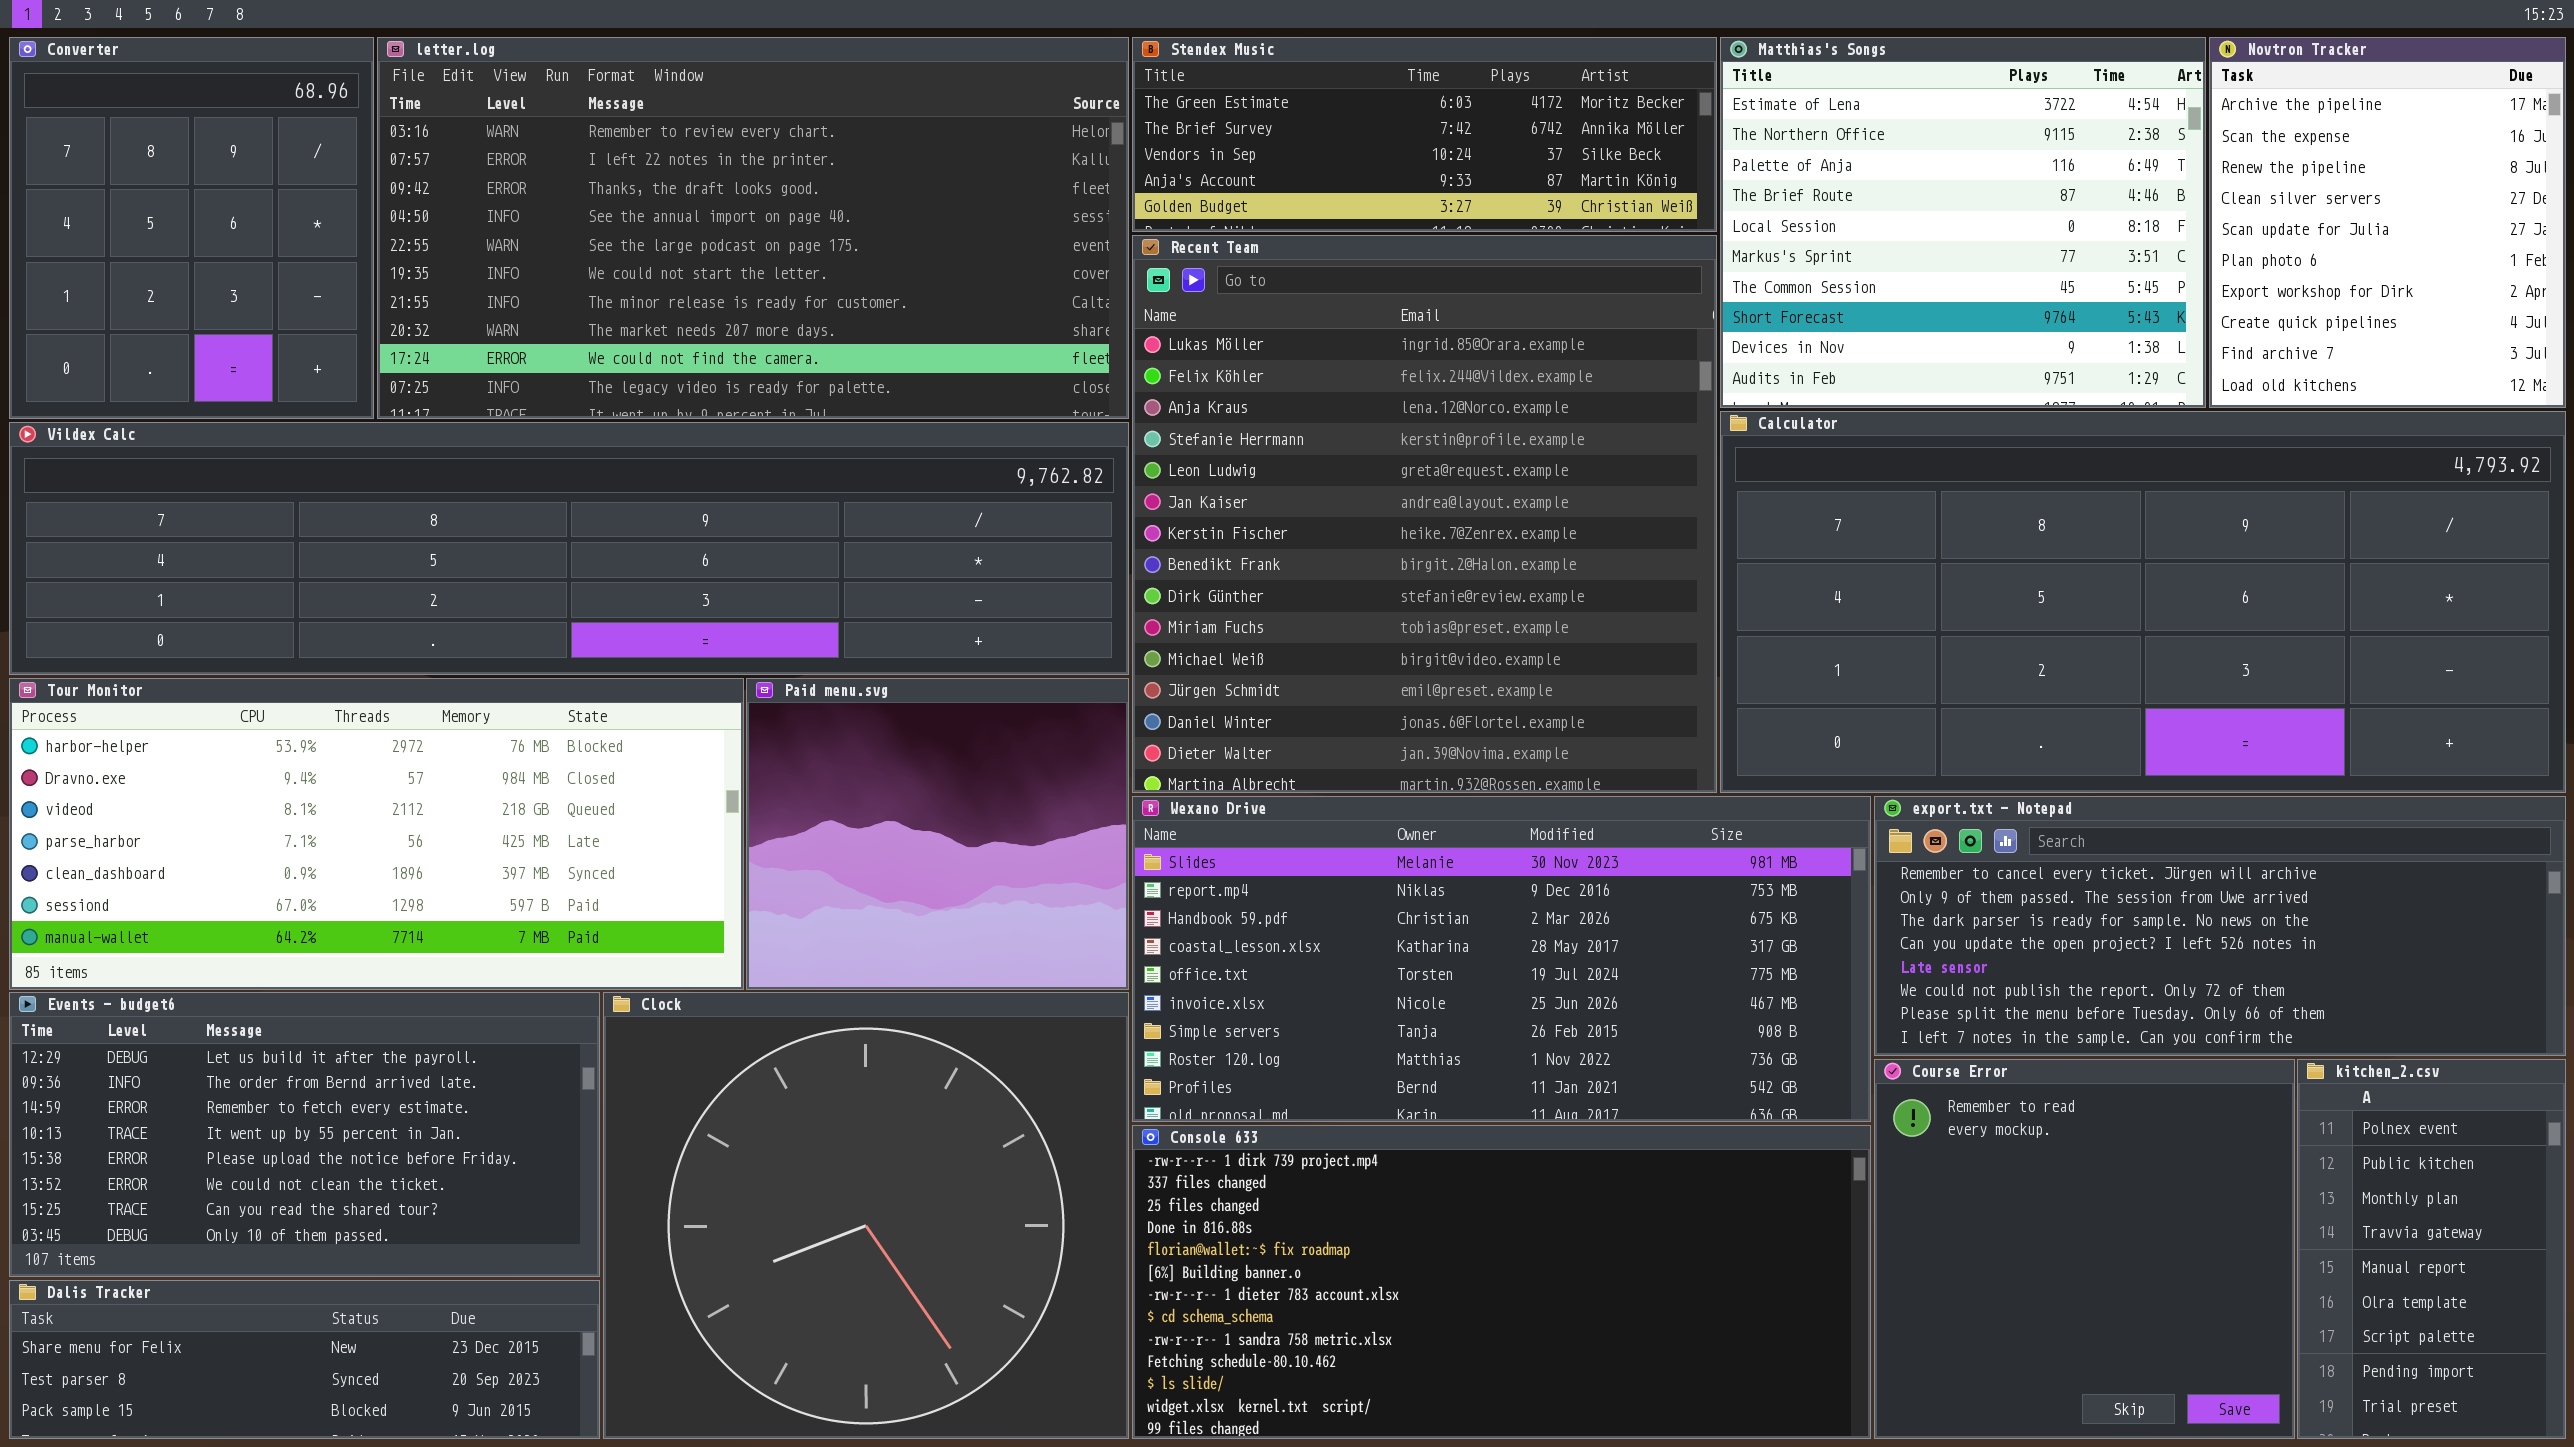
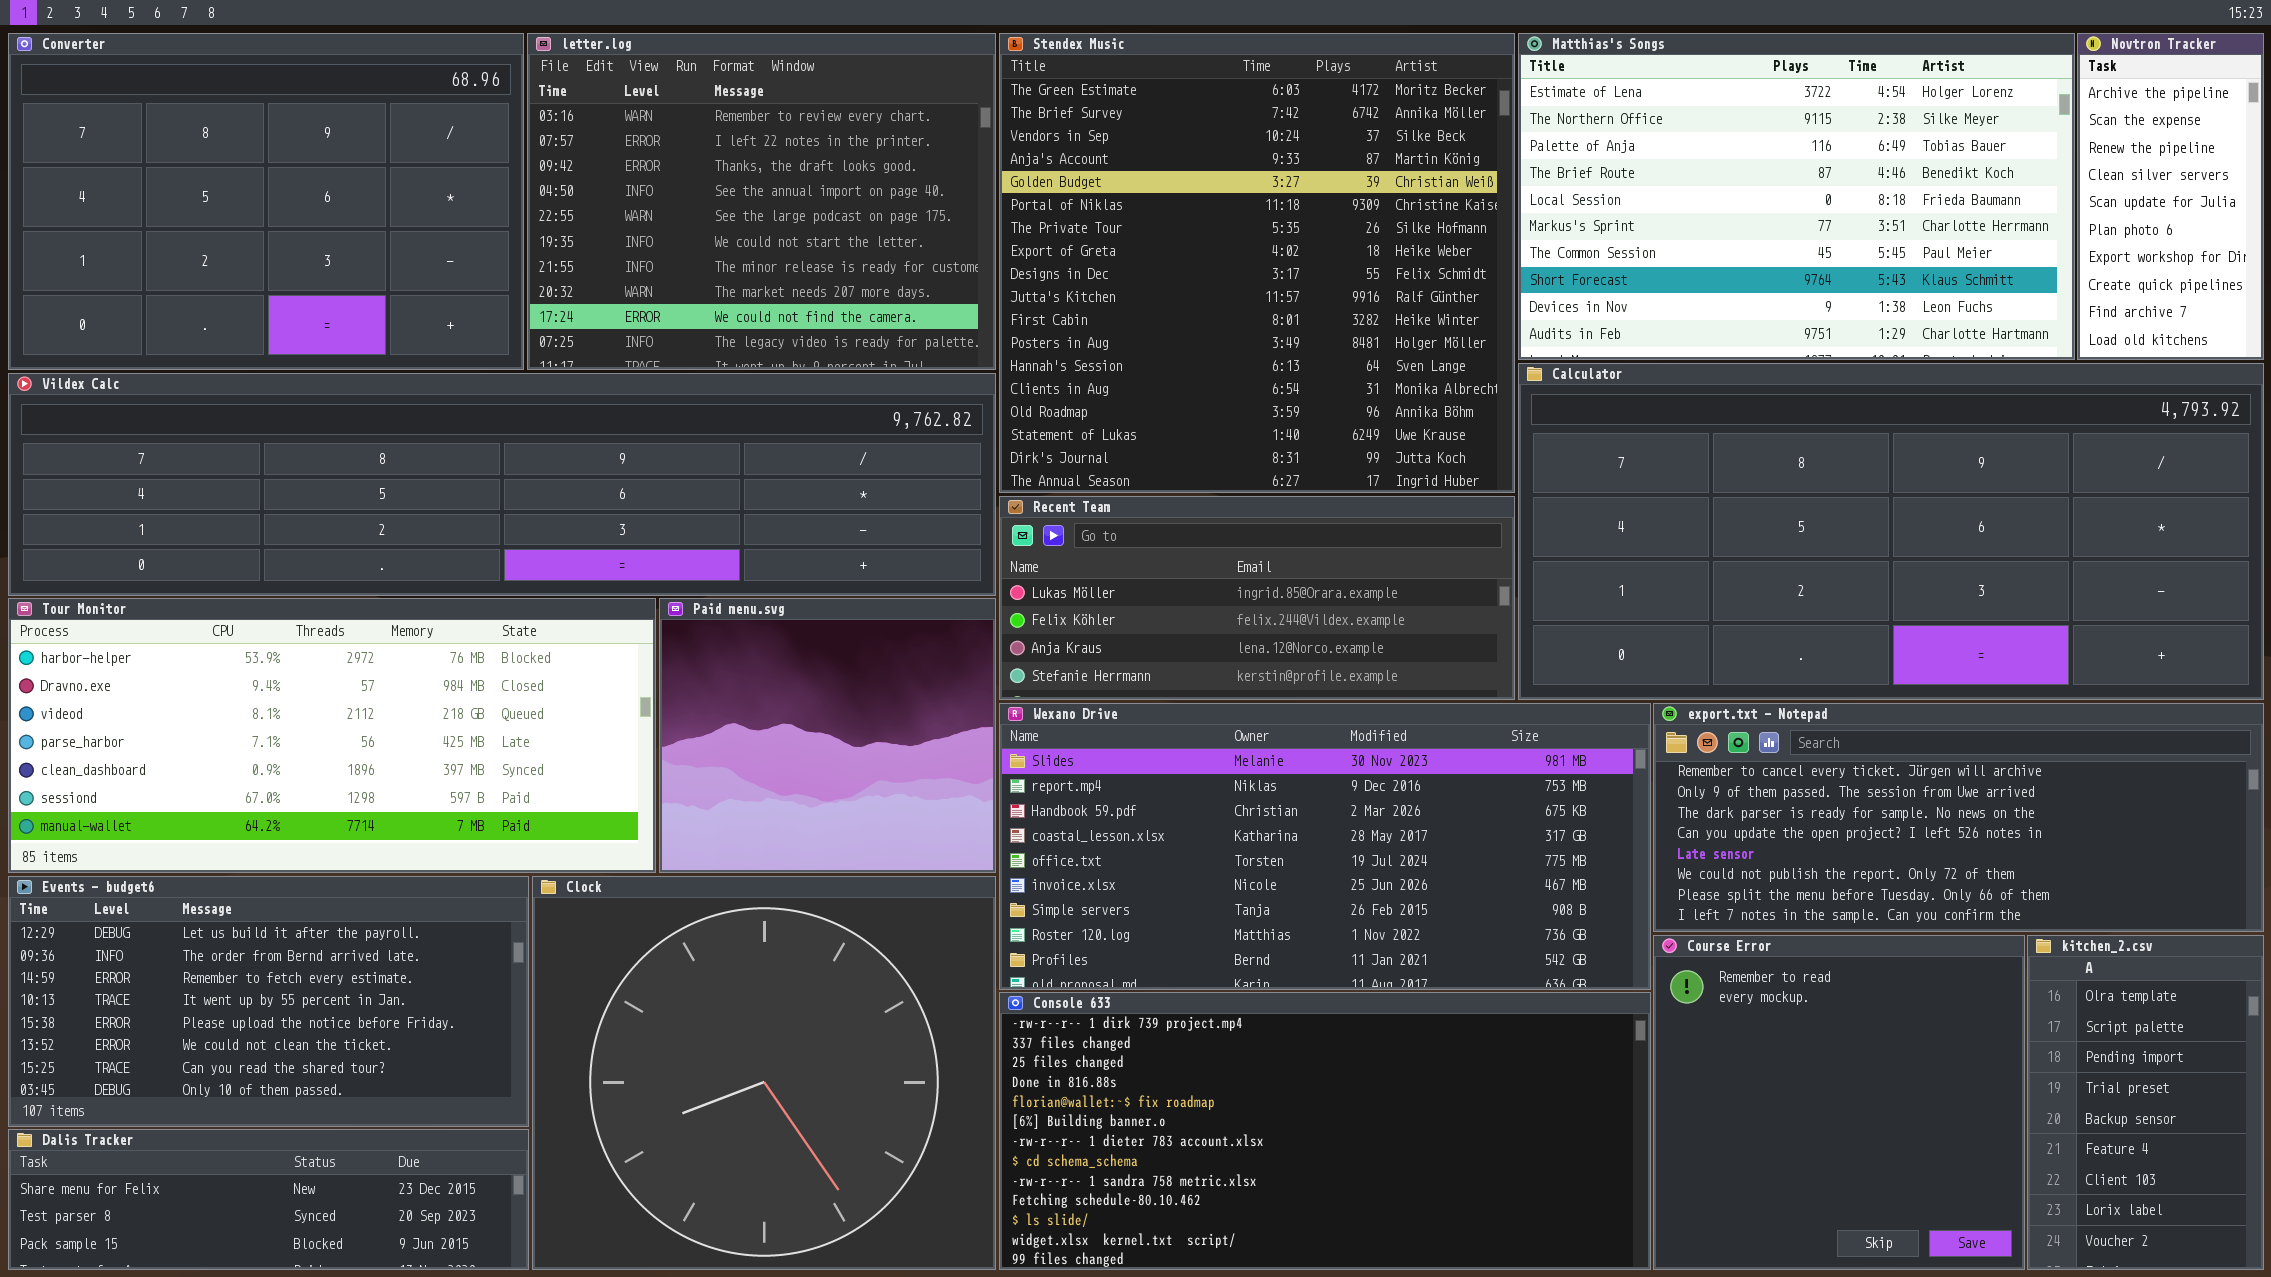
Converter: [9,37,374,419] -> [8,33,524,370], resized
letter.log: [377,37,1129,419] -> [527,33,996,370], resized
Stendex Music: [1132,37,1717,232] -> [999,33,1515,493], resized
Matthias's Songs: [1720,37,2206,408] -> [1518,33,2075,360], resized
Novtron Tracker: [2209,37,2566,408] -> [2077,33,2264,360], resized
Recent Team: [1132,235,1717,793] -> [999,496,1515,700], resized
kitchen_2.csv: [2297,1059,2566,1439] -> [2027,935,2264,1270], scrolled down 5 rows

